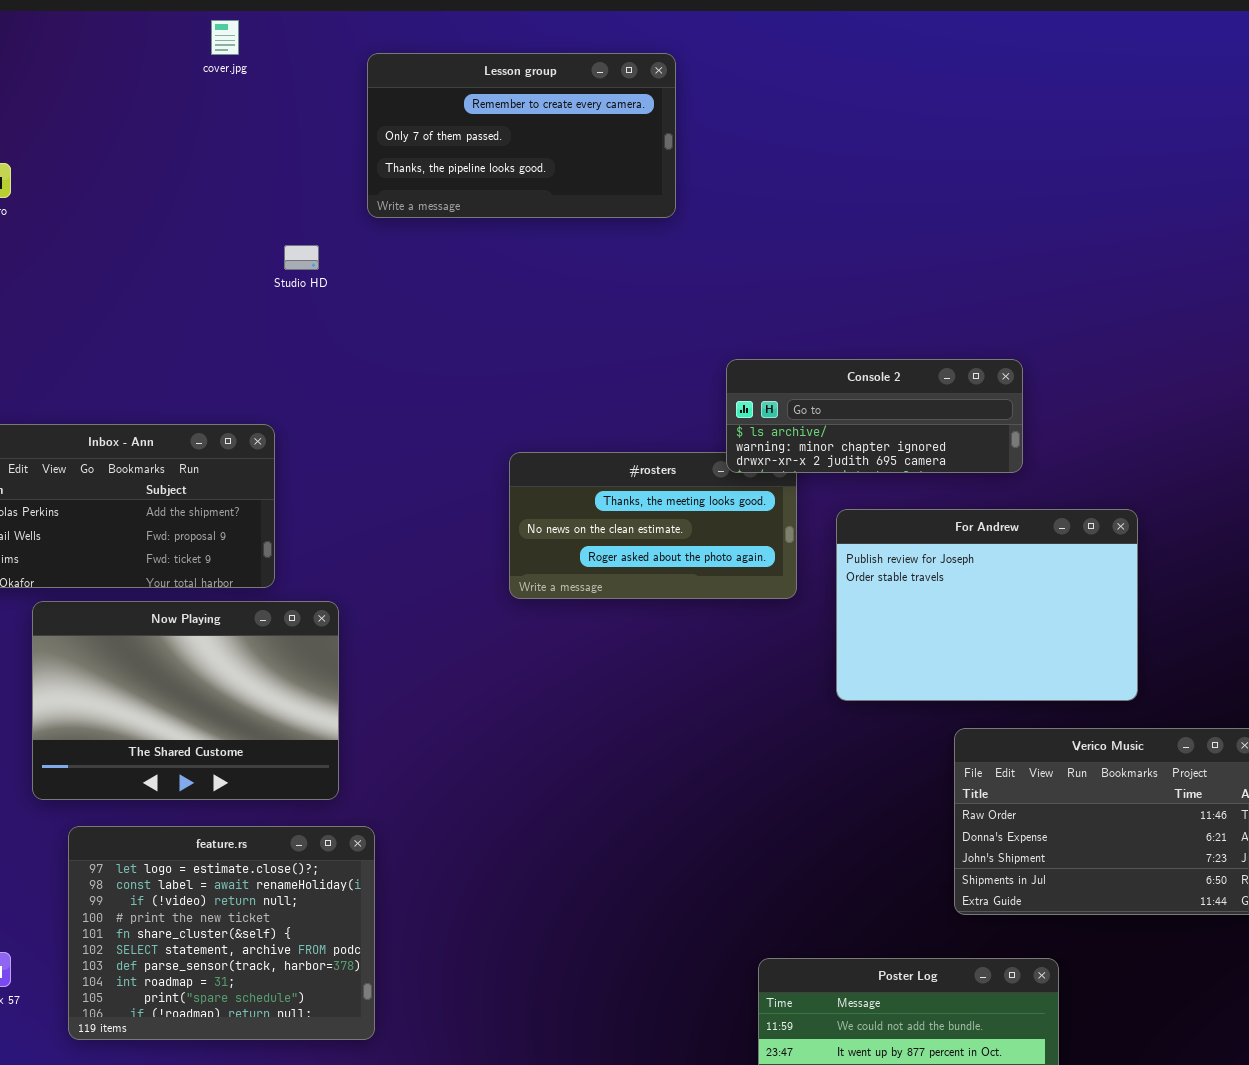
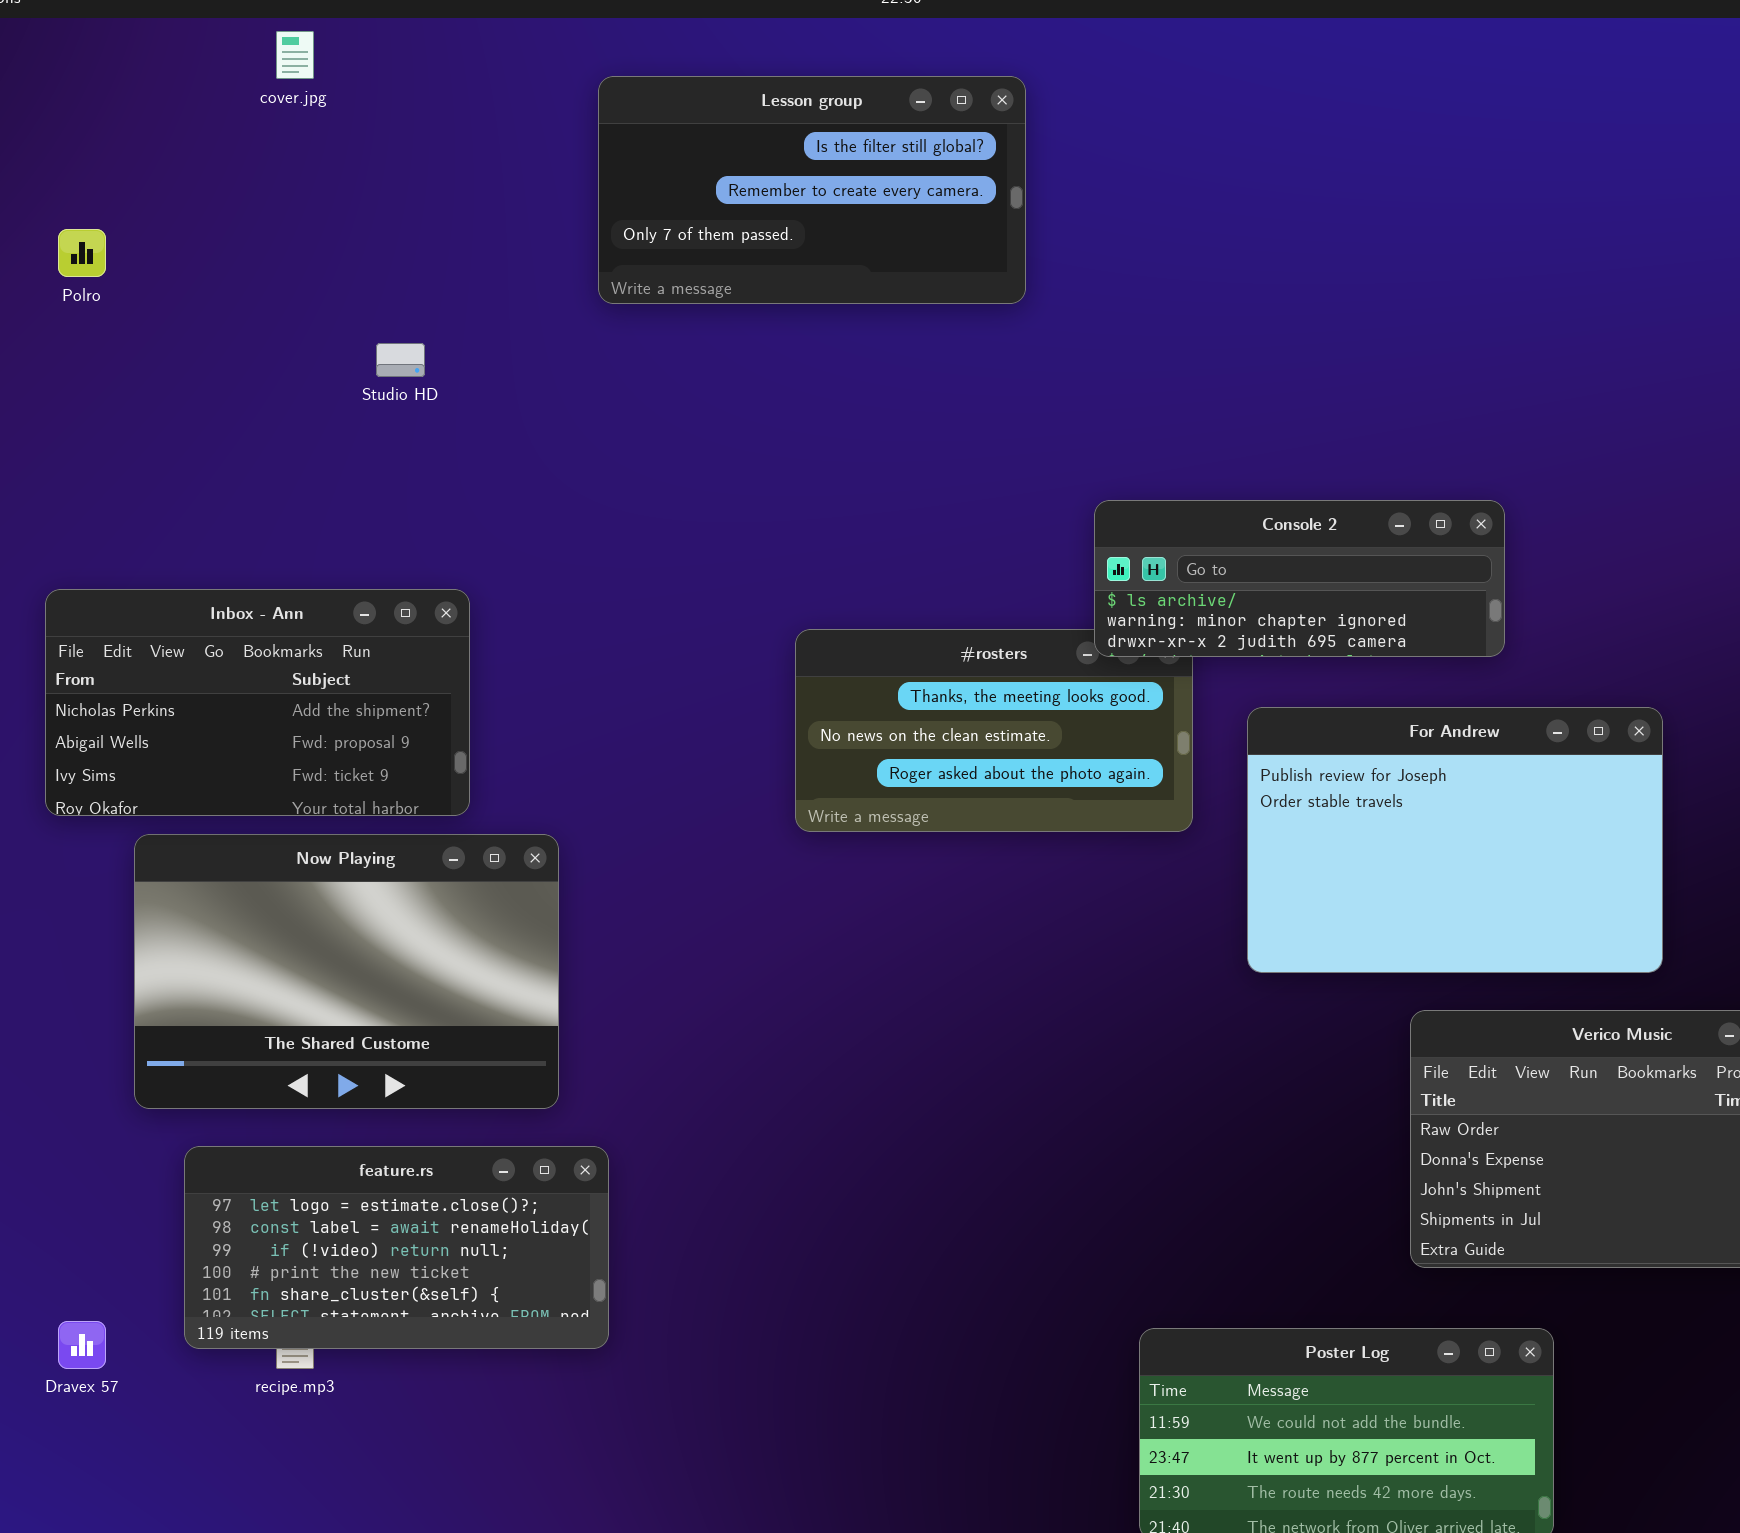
cover.jpg: [211,20,239,55] -> [276,31,314,79], moved
Lesson group: [367,53,676,218] -> [598,76,1026,304], scrolled up 1 row
Studio HD: [284,245,319,270] -> [376,343,425,377], moved
feature.rs: [68,826,375,1040] -> [184,1146,609,1349], resized

